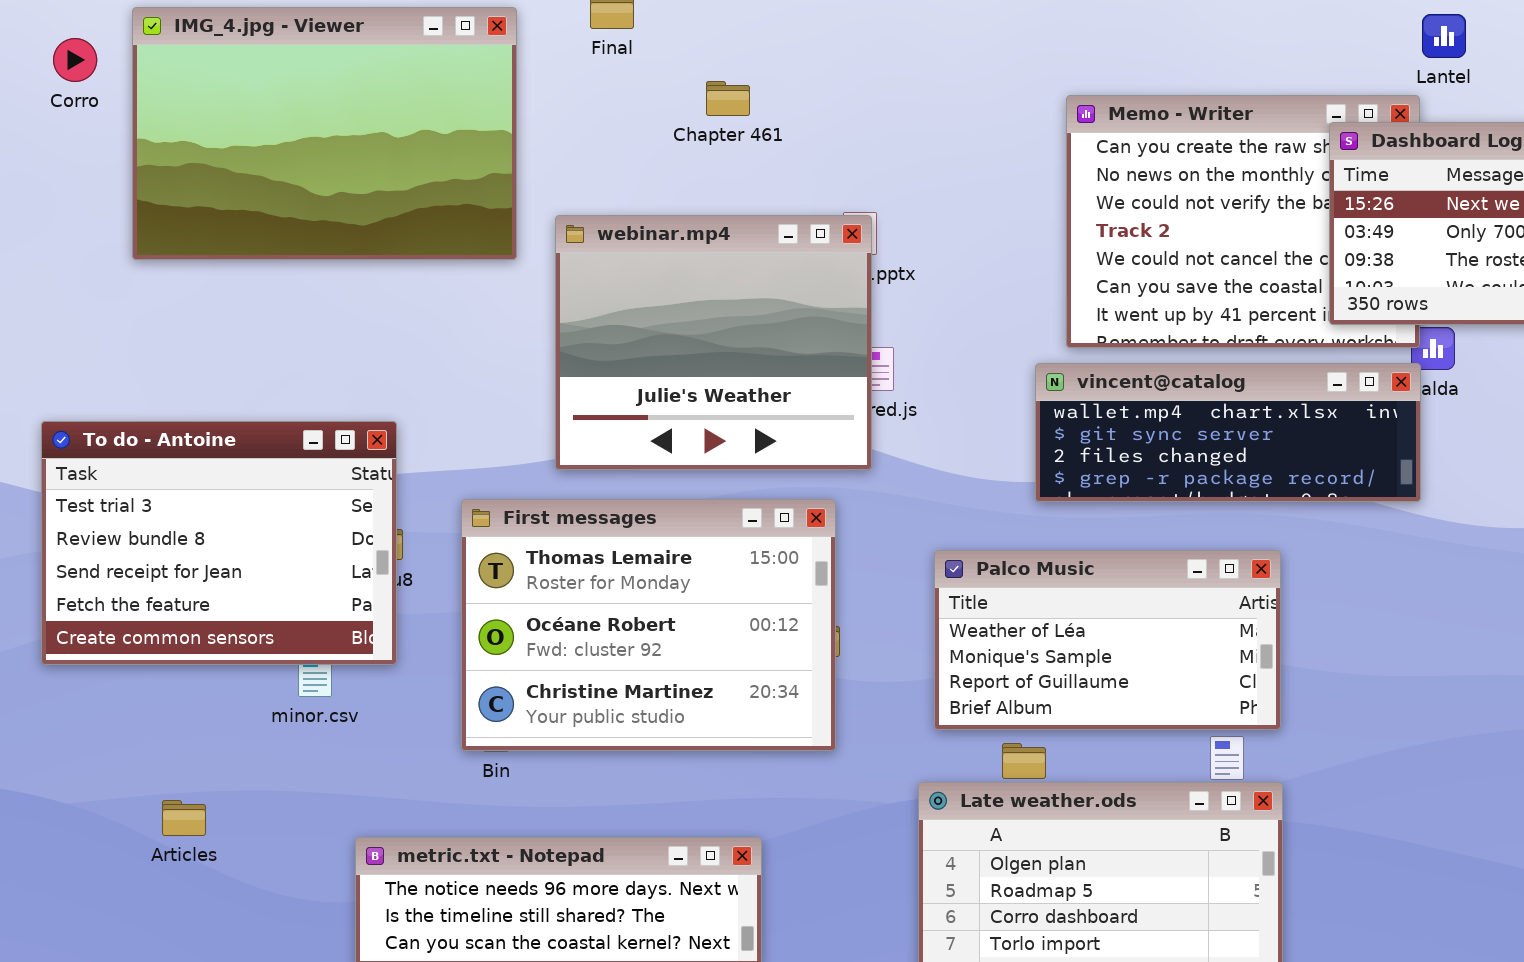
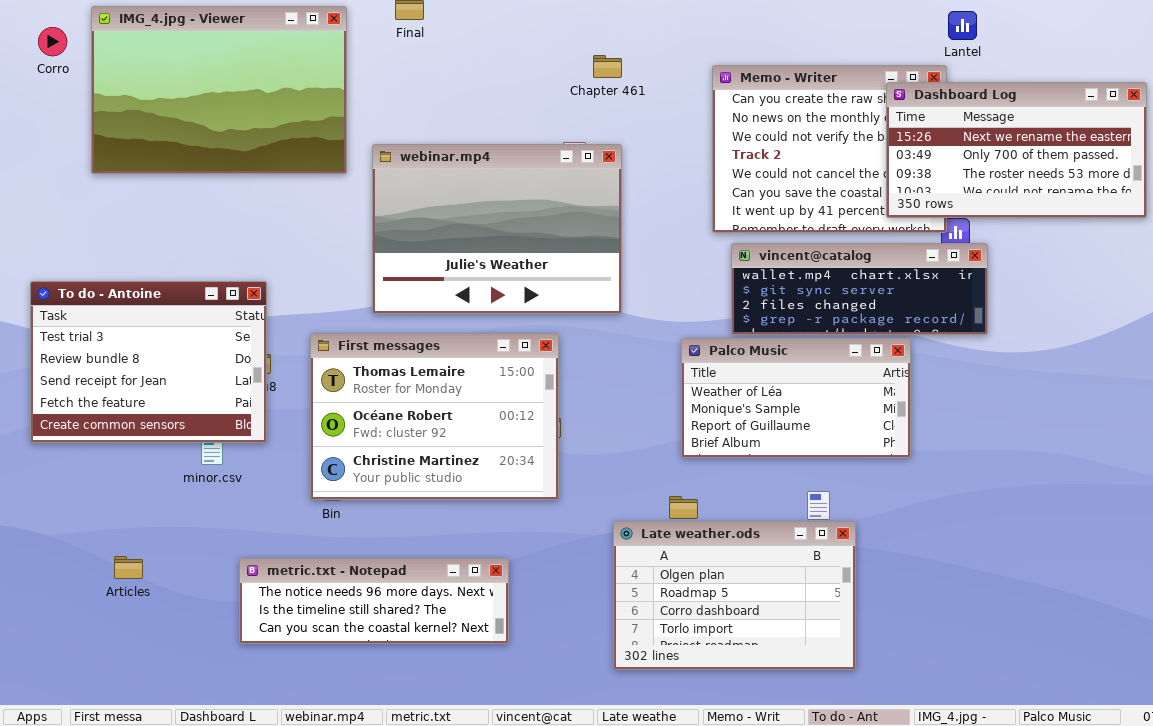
Chapter 461: [706,81,750,116] -> [593,55,622,78], moved
webinar.mp4: [555,215,872,470] -> [372,144,622,314], resized
vincent@catalog: [1035,363,1421,502] -> [731,243,988,335], moved
Palco Music: [934,550,1281,730] -> [681,338,911,458], moved
Articles: [162,800,206,836] -> [114,556,143,579], moved

